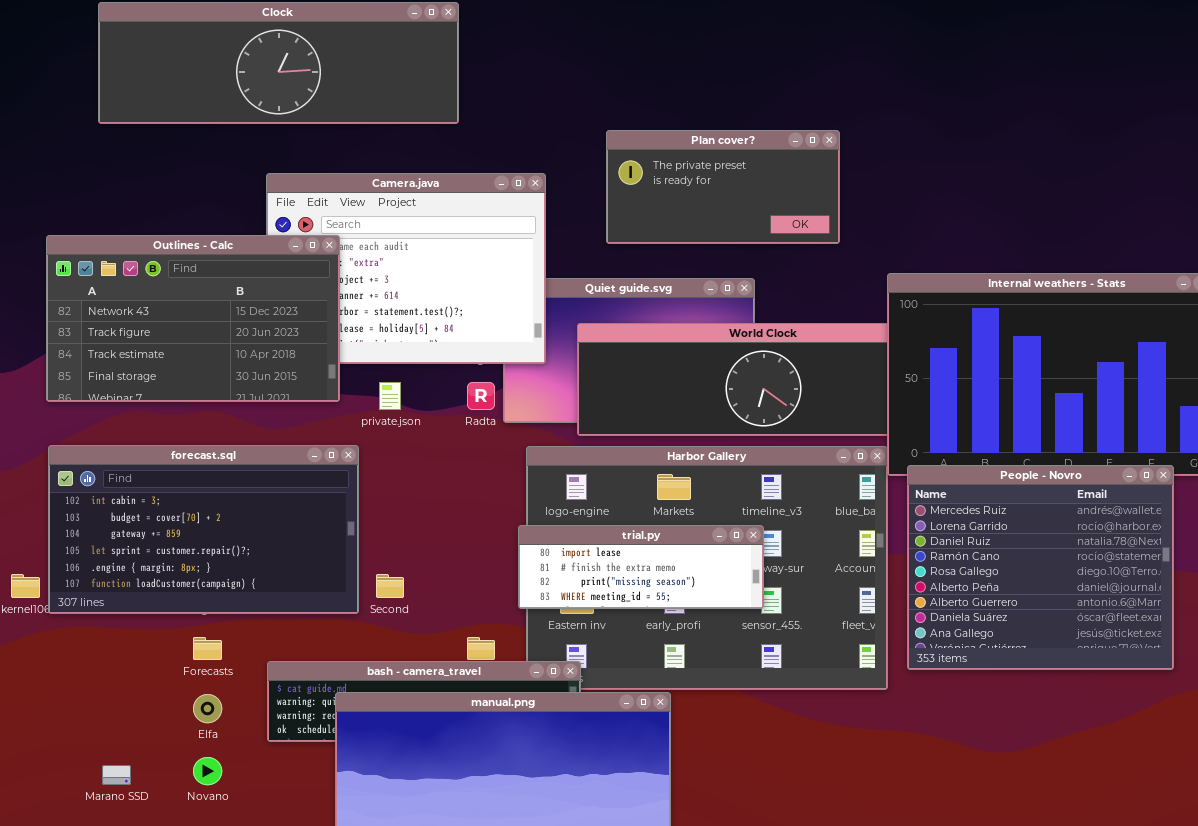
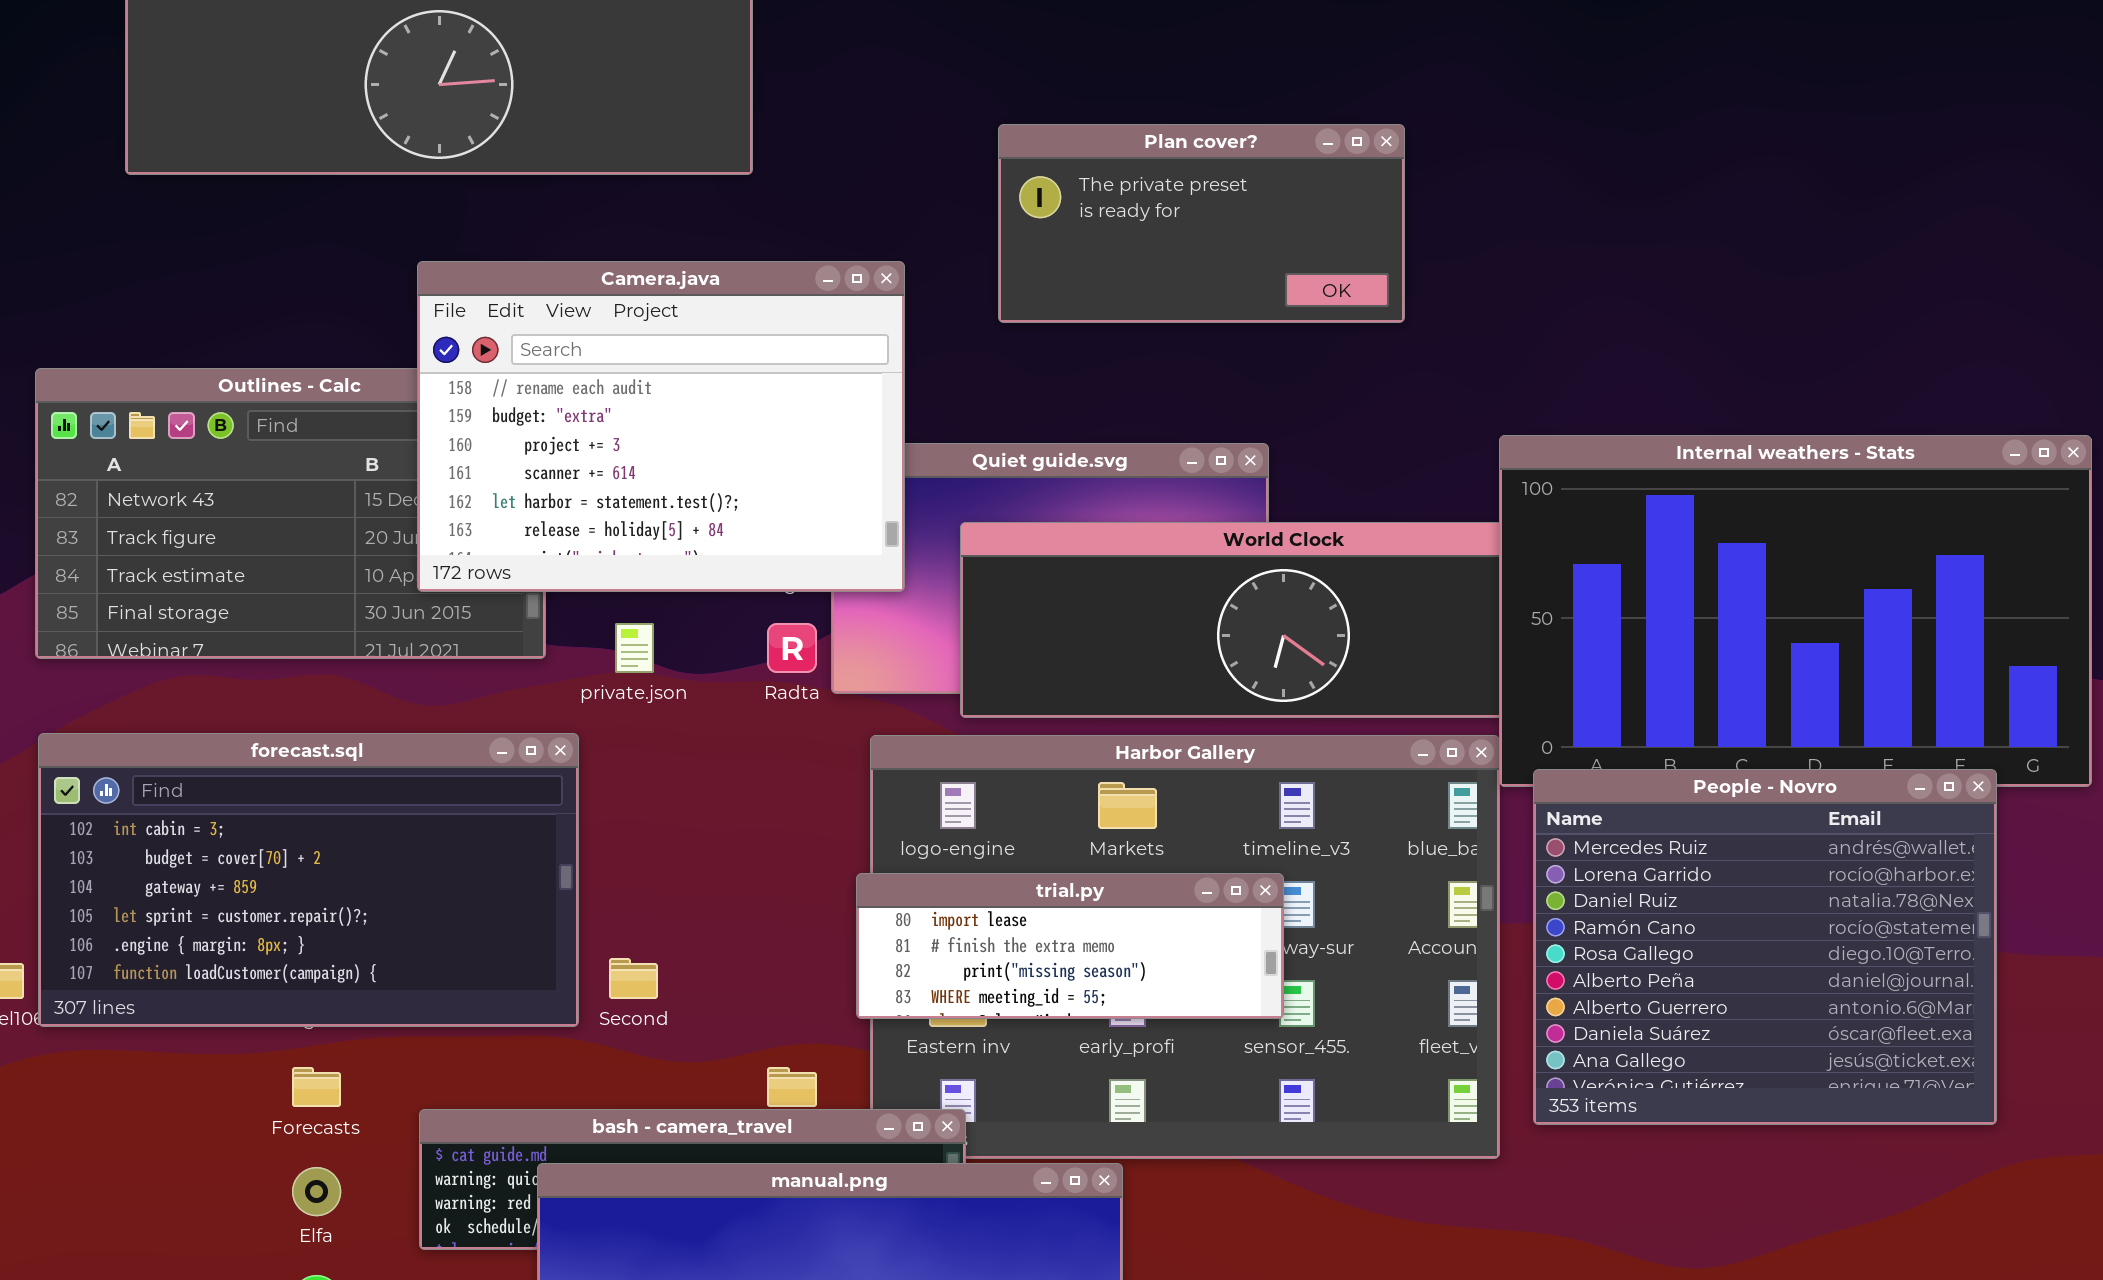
Plan cover?: [606,130,840,244] -> [998,124,1405,323], moved
Camera.java: [266,173,546,364] -> [417,261,905,592], raised

